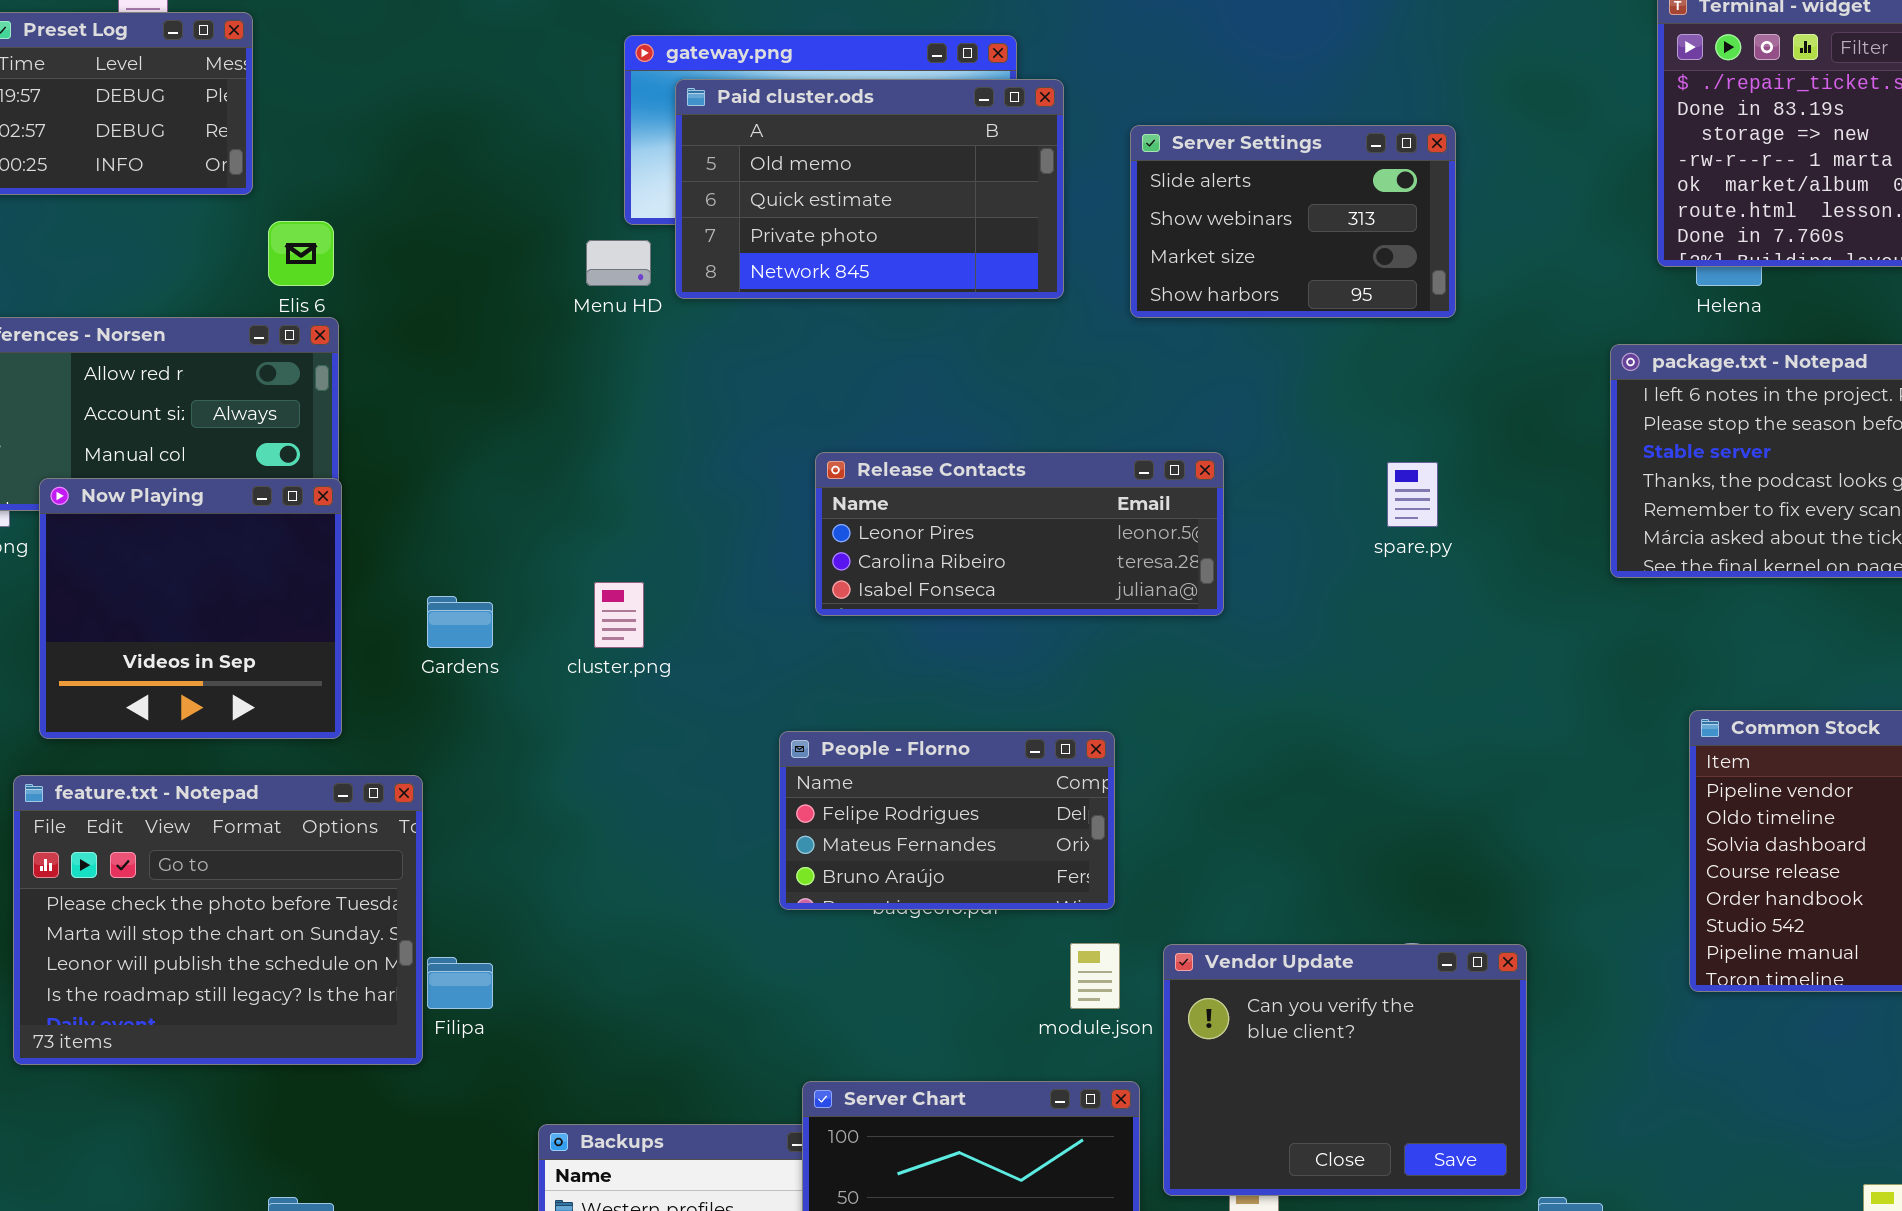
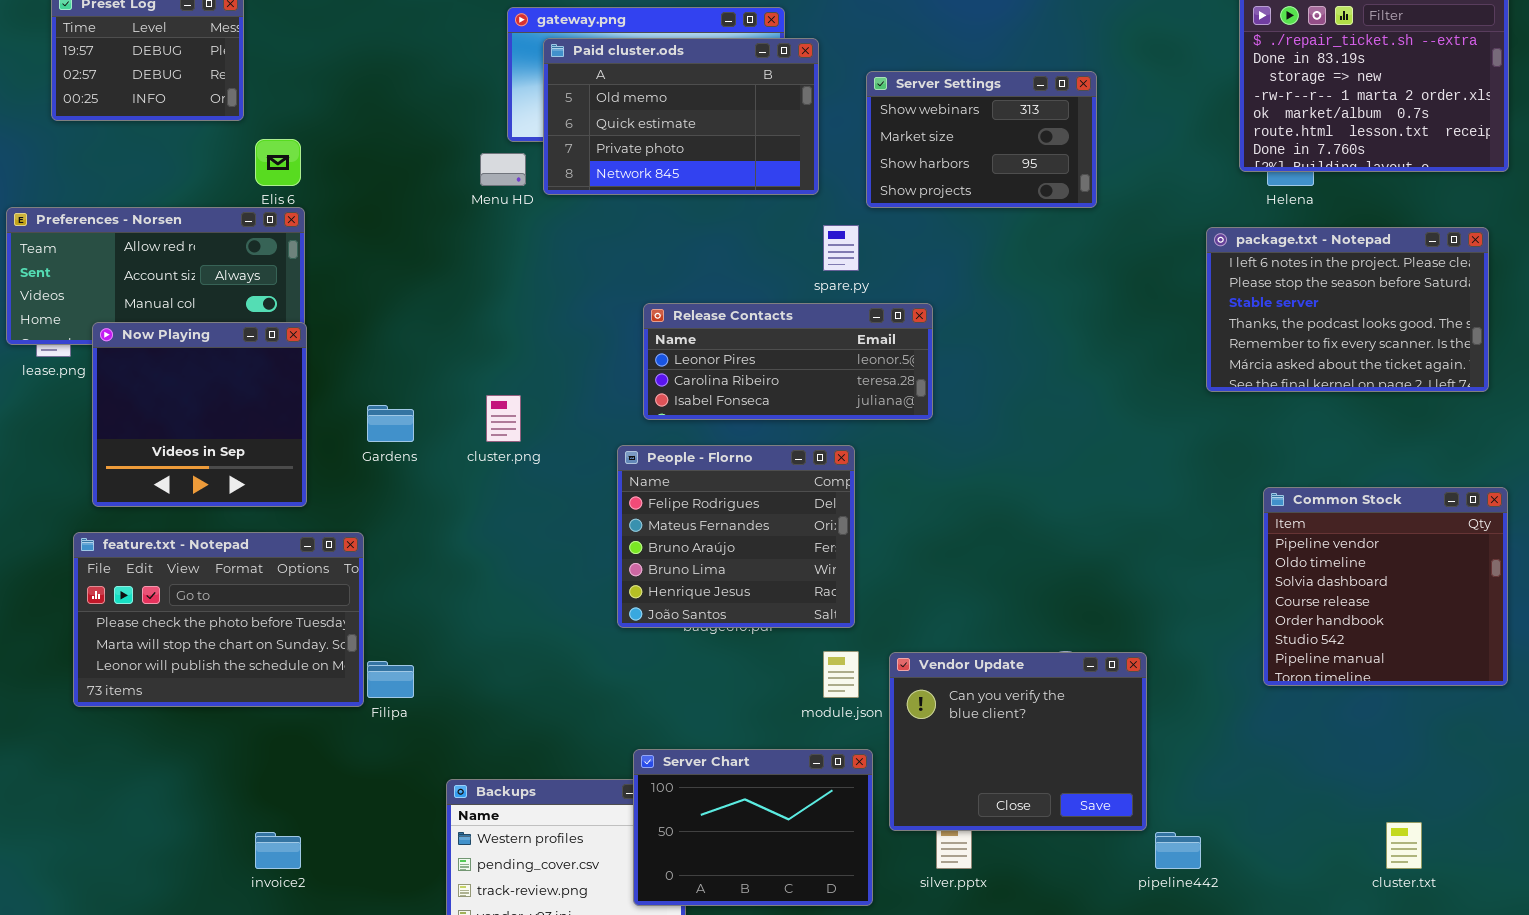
Server Settings: [1130,125,1456,318] -> [866,71,1097,208], scrolled down 1 row
spare.py: [1387,462,1438,527] -> [823,225,859,271], moved
People - Florno: [779,731,1115,910] -> [617,445,855,628], resized
feature.txt - Notepad: [13,775,423,1065] -> [73,532,364,707], resized

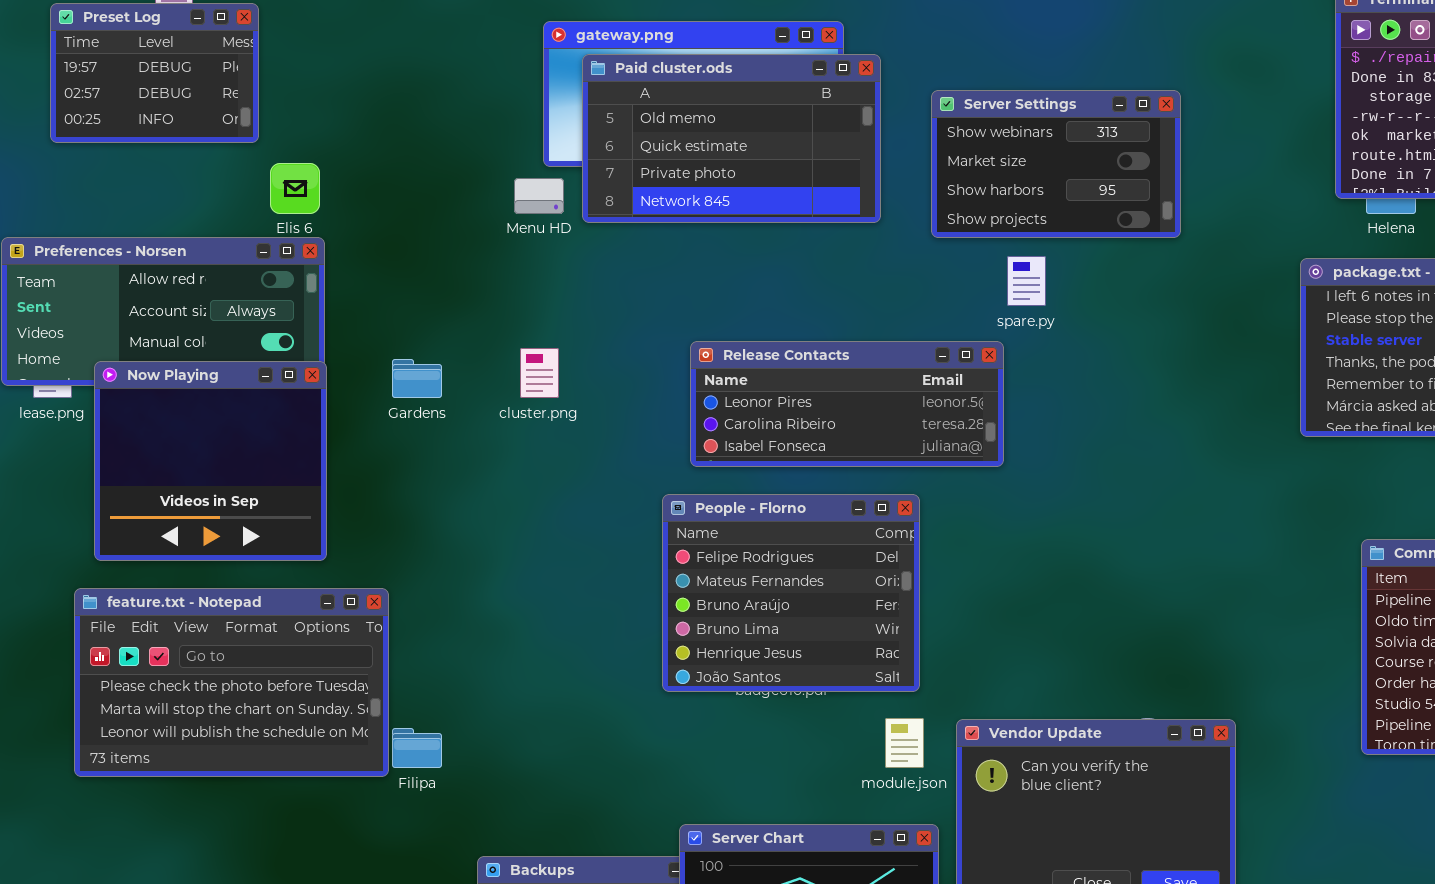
spare.py: [823,225,859,271] -> [1007,256,1046,306], moved
cluster.png: [486,395,521,442] -> [520,348,559,398], moved
Gardens: [367,405,414,442] -> [392,359,442,398], moved

